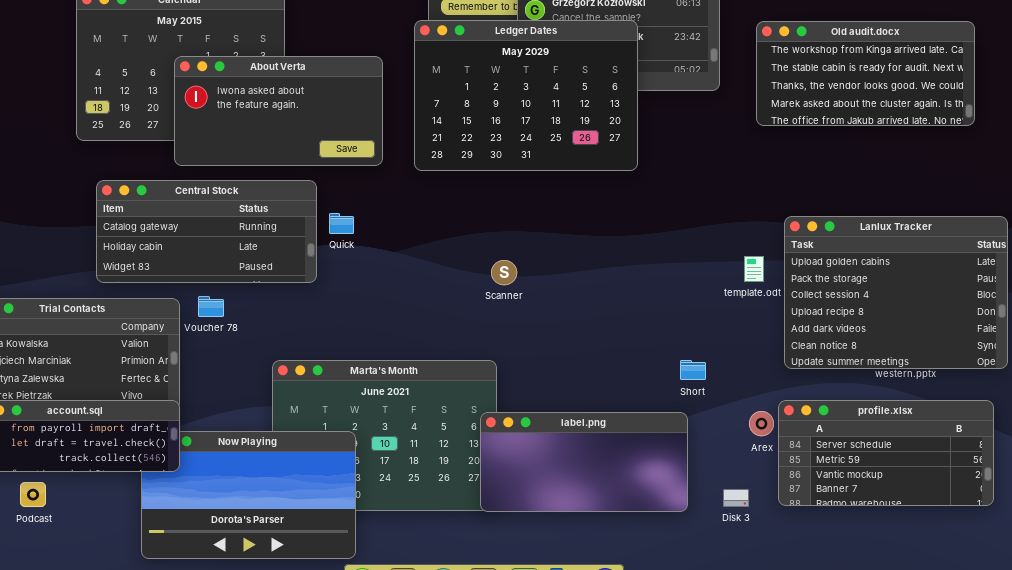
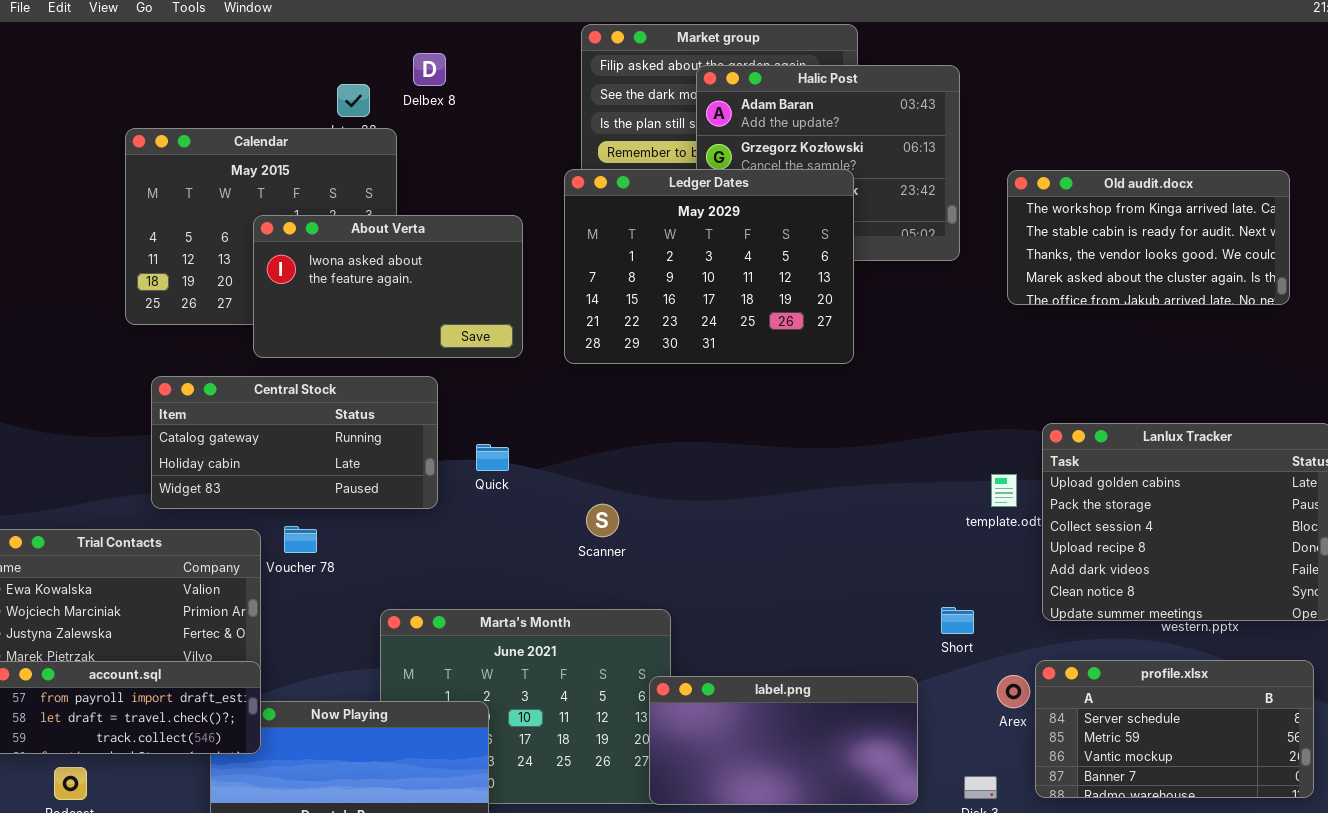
Quick: [329,213,354,234] -> [476,444,509,471], moved
Scanner: [491,260,517,285] -> [586,504,619,537], moved
Short: [680,360,706,380] -> [941,607,974,634], moved

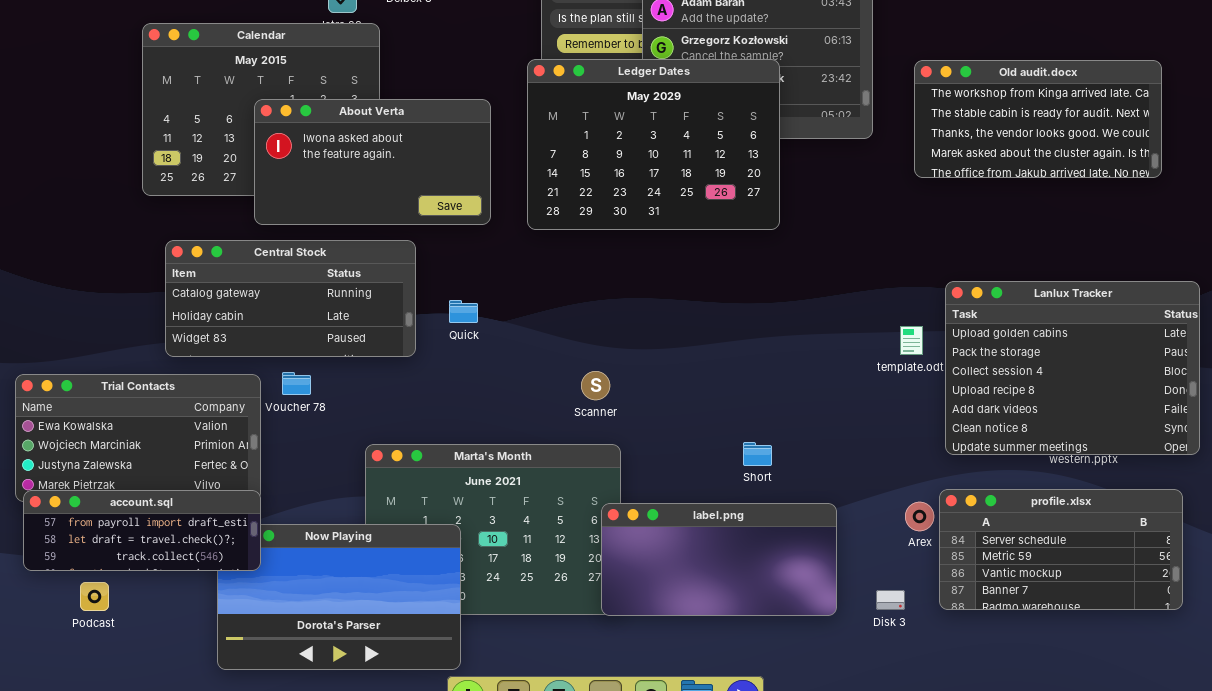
Scanner: [586,504,619,537] -> [581,371,610,400], moved
Short: [941,607,974,634] -> [743,442,772,466], moved

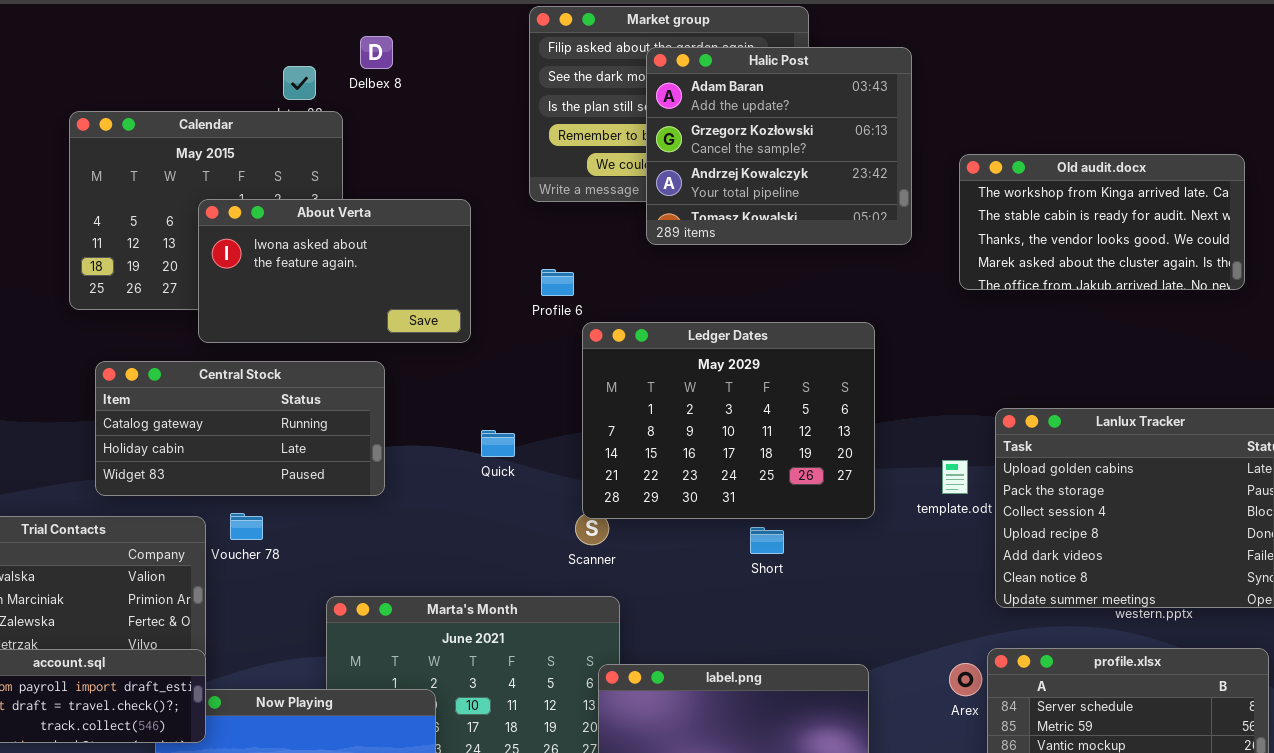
Ledger Dates: [527,59,780,230] -> [582,322,875,519], moved
Quick: [449,300,478,323] -> [481,430,515,457], moved
Short: [743,442,772,466] -> [750,527,784,554], moved

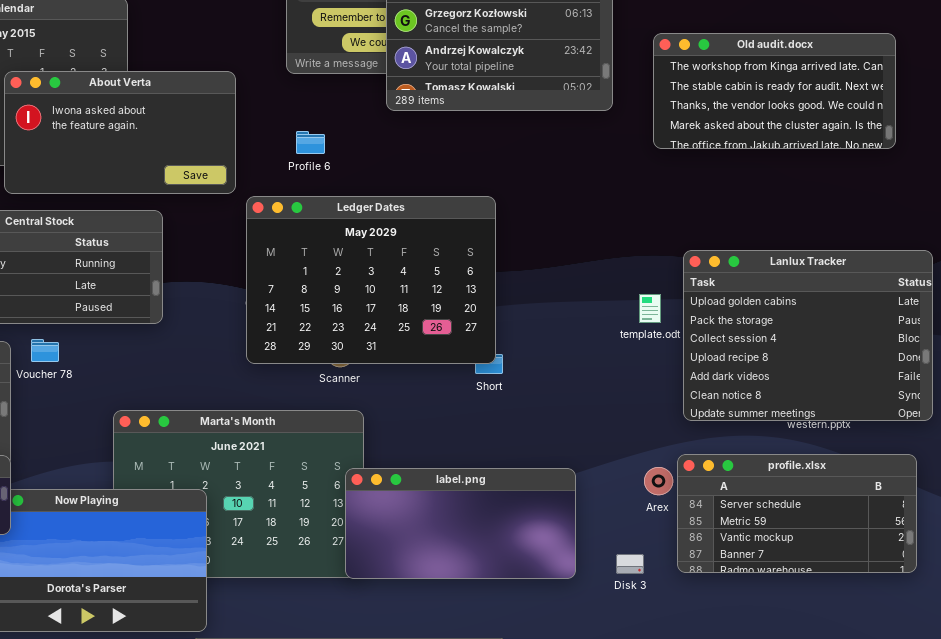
Ledger Dates: [582,322,875,519] -> [246,196,496,364], moved

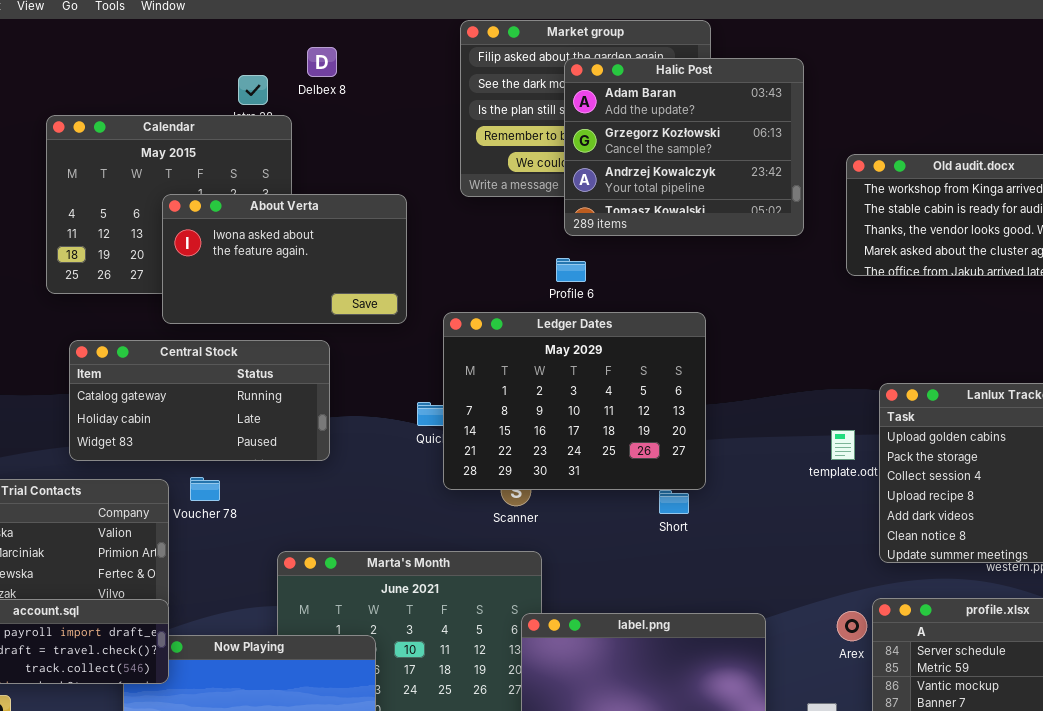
Profile 6: [296,131,325,154] -> [556,258,586,282], moved
Ledger Dates: [246,196,496,364] -> [443,312,706,490], moved

